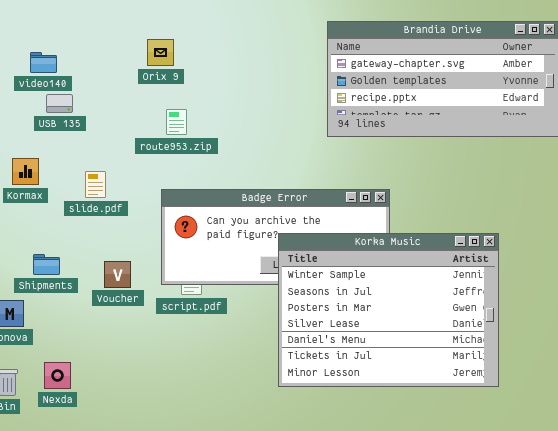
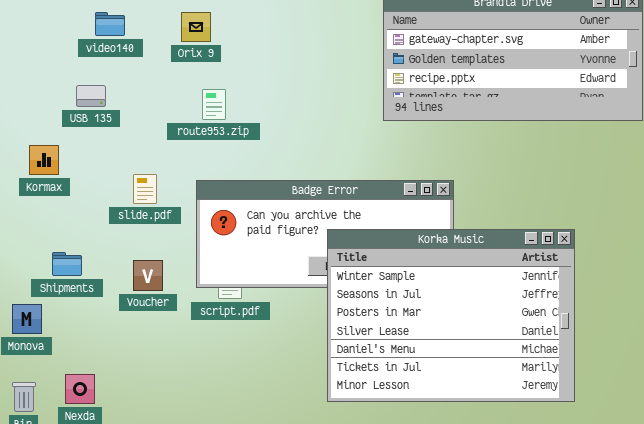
video140: [30,52,57,73] -> [95,12,125,36], moved
USB 135: [46,94,73,113] -> [76,85,106,107], moved
slide.pdf: [85,171,106,198] -> [133,174,157,204], moved

